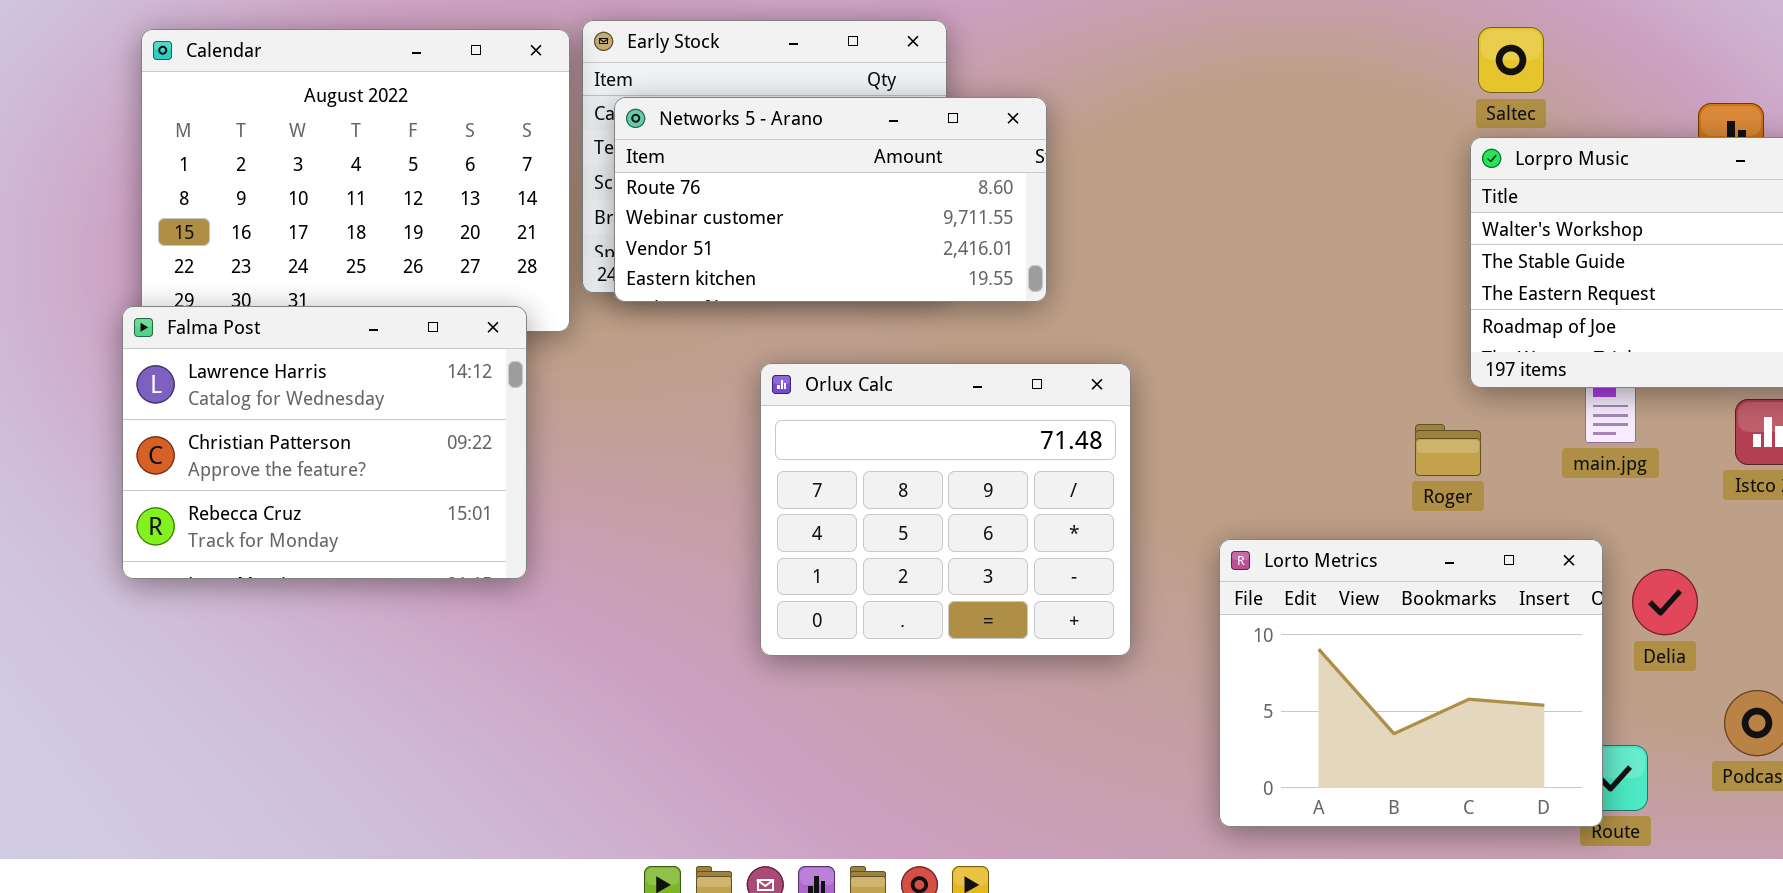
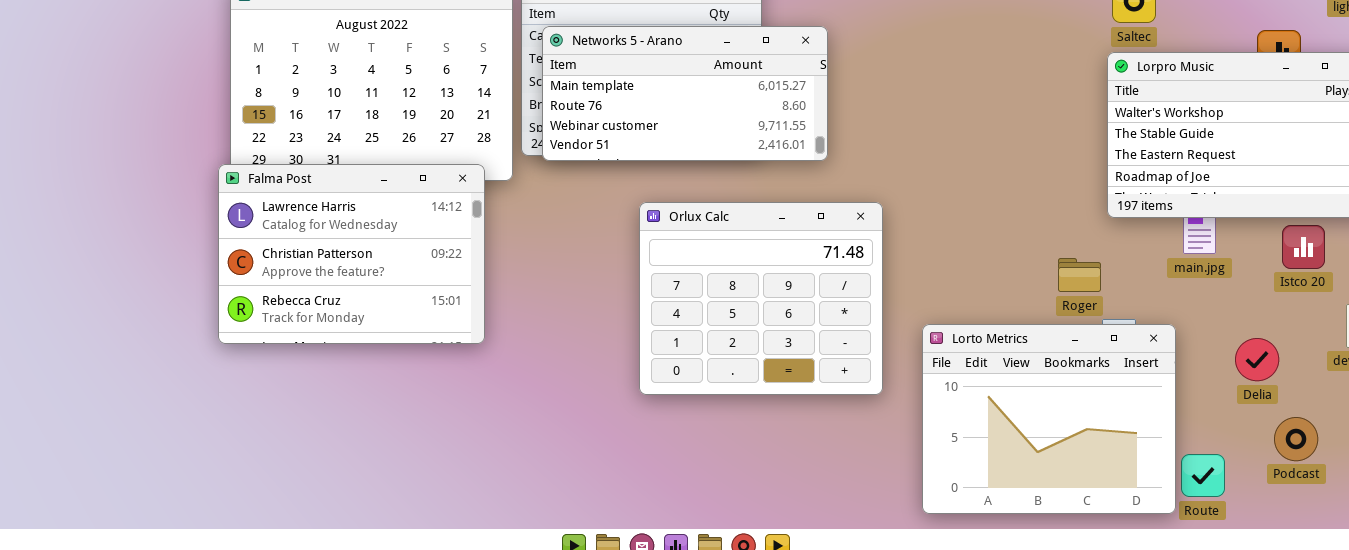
Networks 5 - Arano: [614,97,1047,302] -> [542,26,828,161], scrolled up 1 row
Roger: [1415,424,1481,476] -> [1058,258,1101,292], moved
Lorto Metrics: [1219,539,1603,827] -> [922,324,1176,514], moved
Delia: [1632,569,1698,635] -> [1235,338,1279,381], moved

